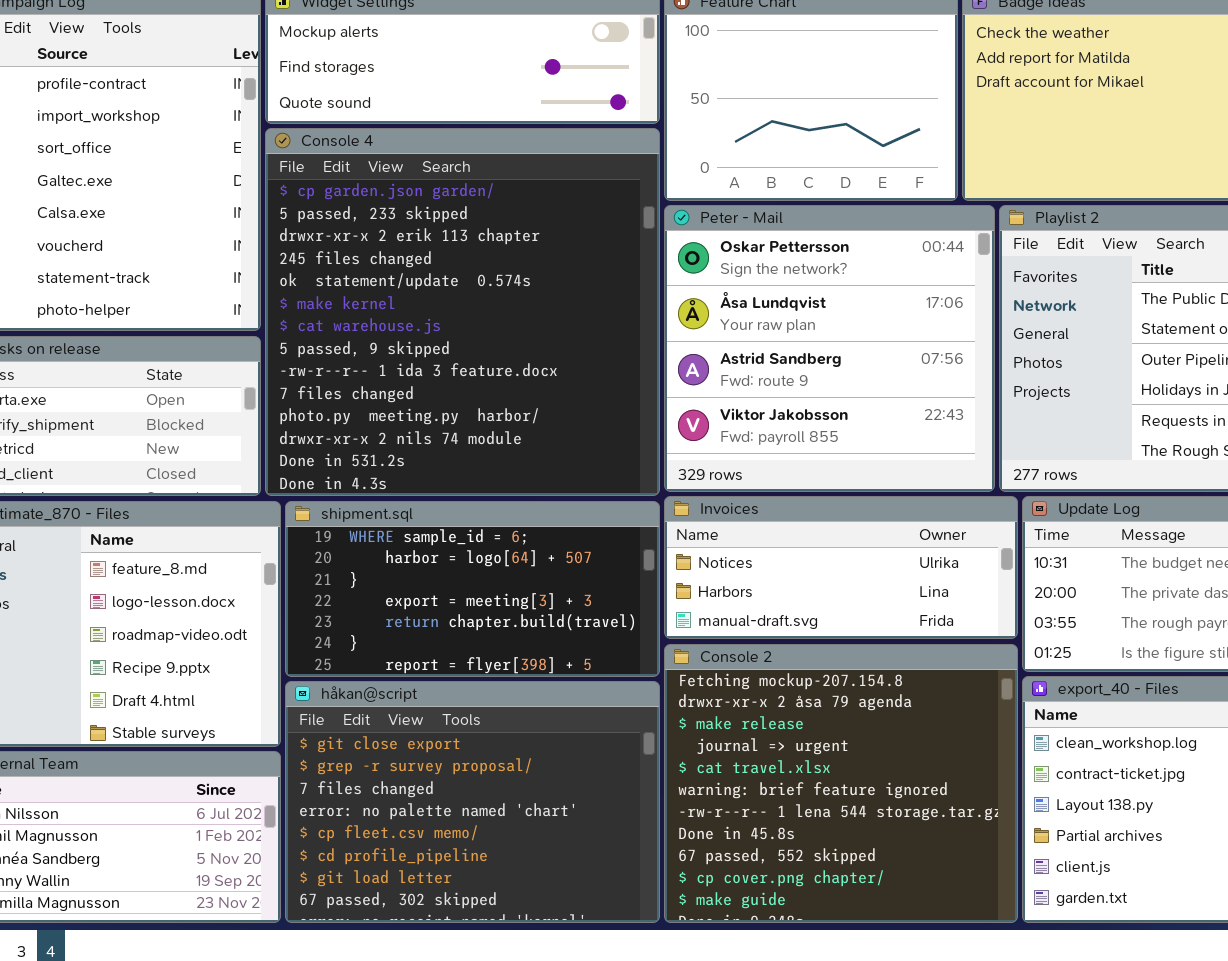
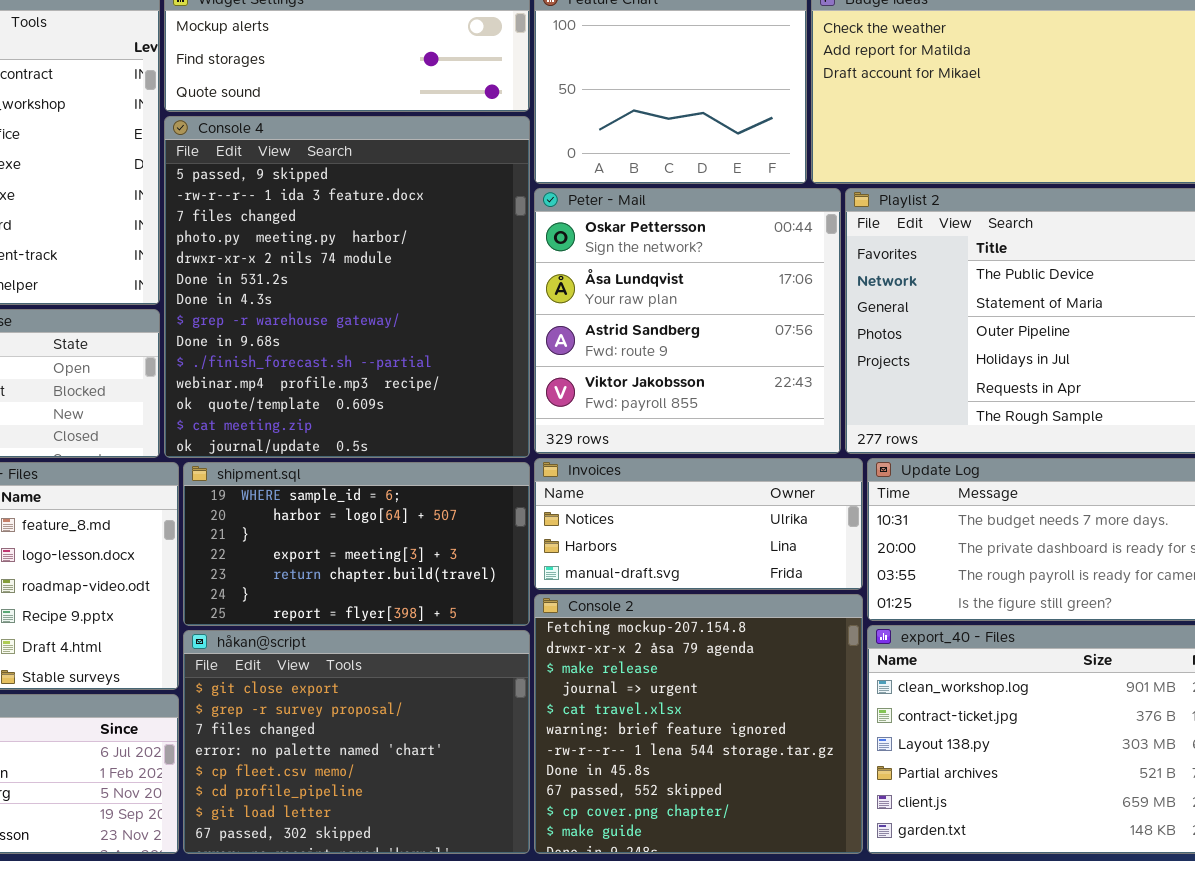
Console 4: [265,128,660,496] -> [164,116,530,458], scrolled down 7 rows

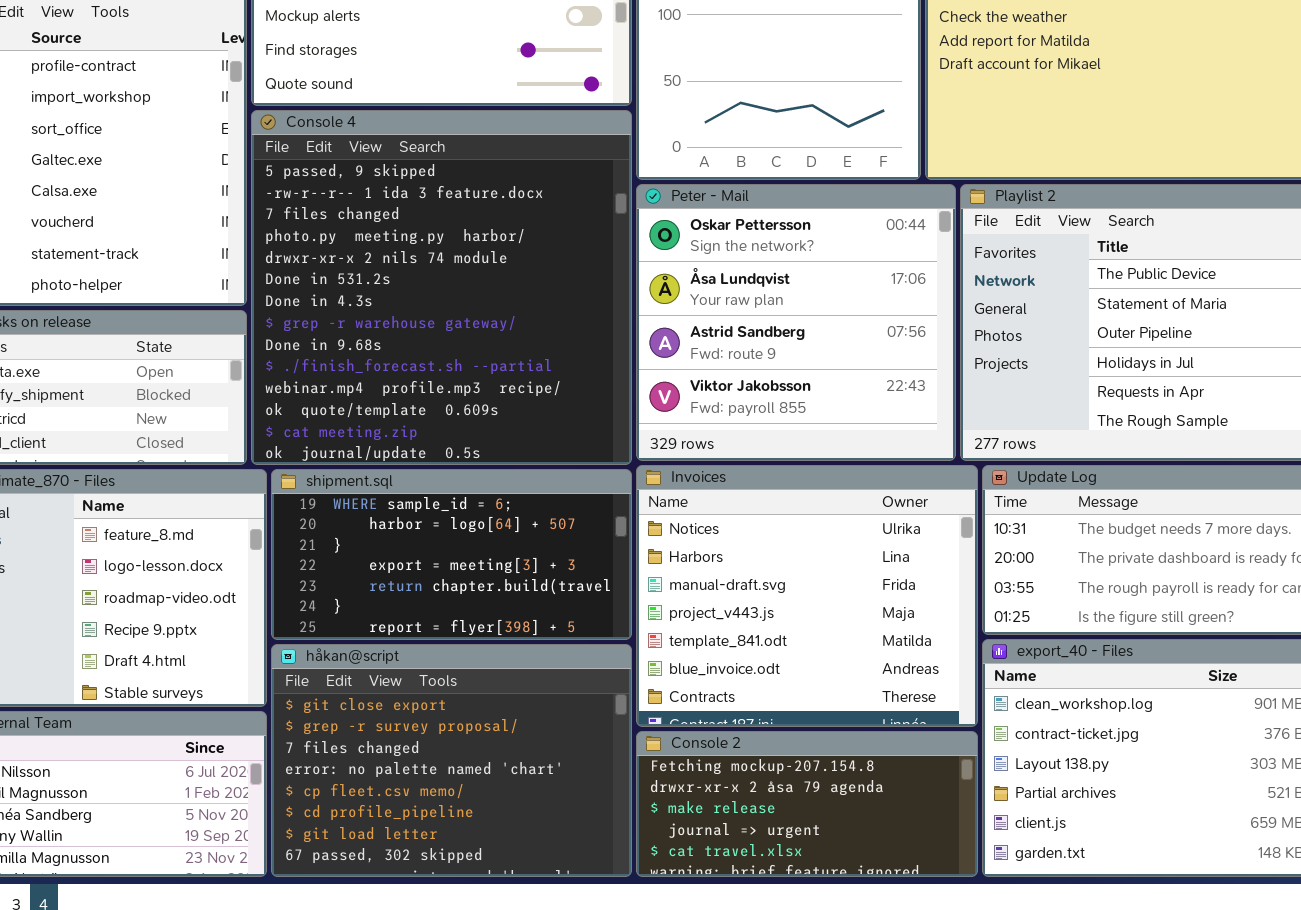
Invoices: [534,458,863,590] -> [636,465,978,727], resized
Console 2: [534,594,863,854] -> [636,731,978,877], resized

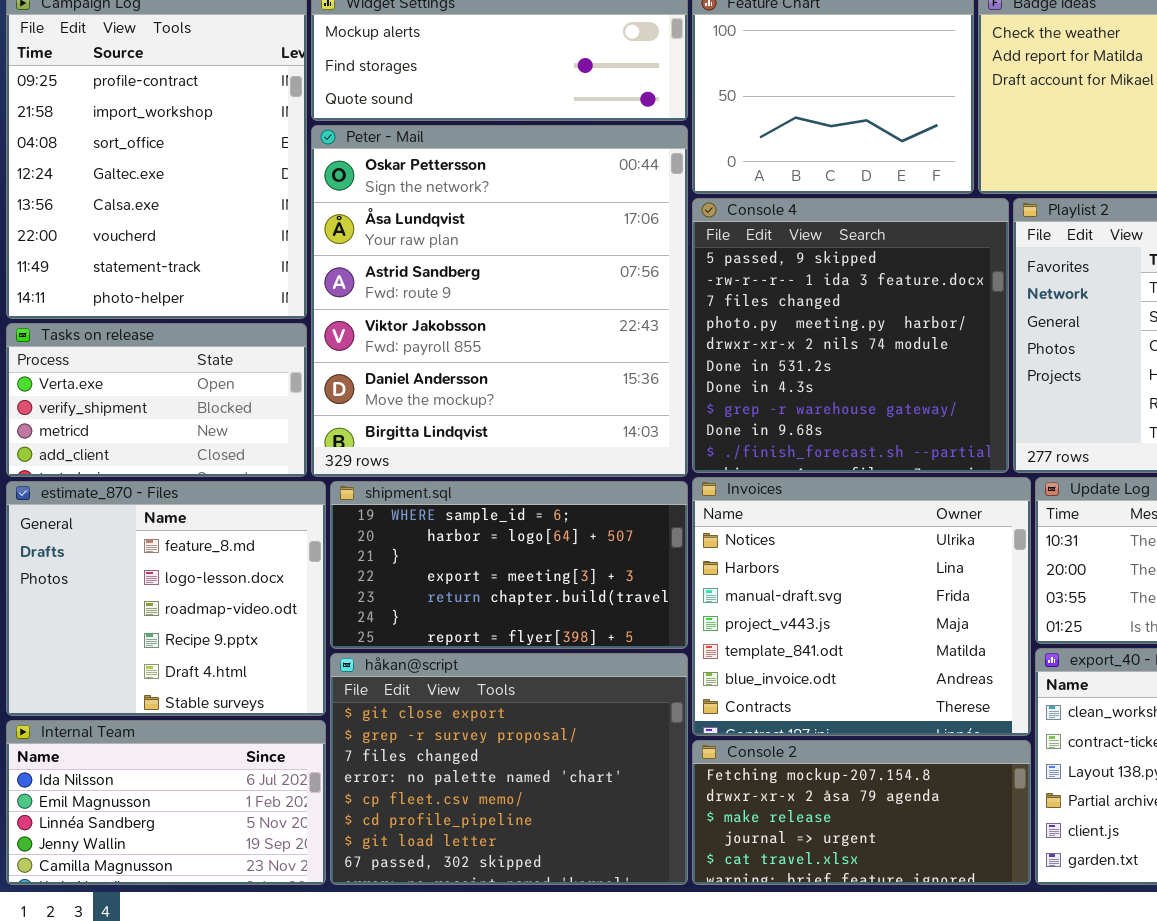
Console 4: [251,110,632,465] -> [692,198,1009,473], moved, resized
Peter - Mail: [636,184,956,461] -> [311,125,688,477], moved, resized

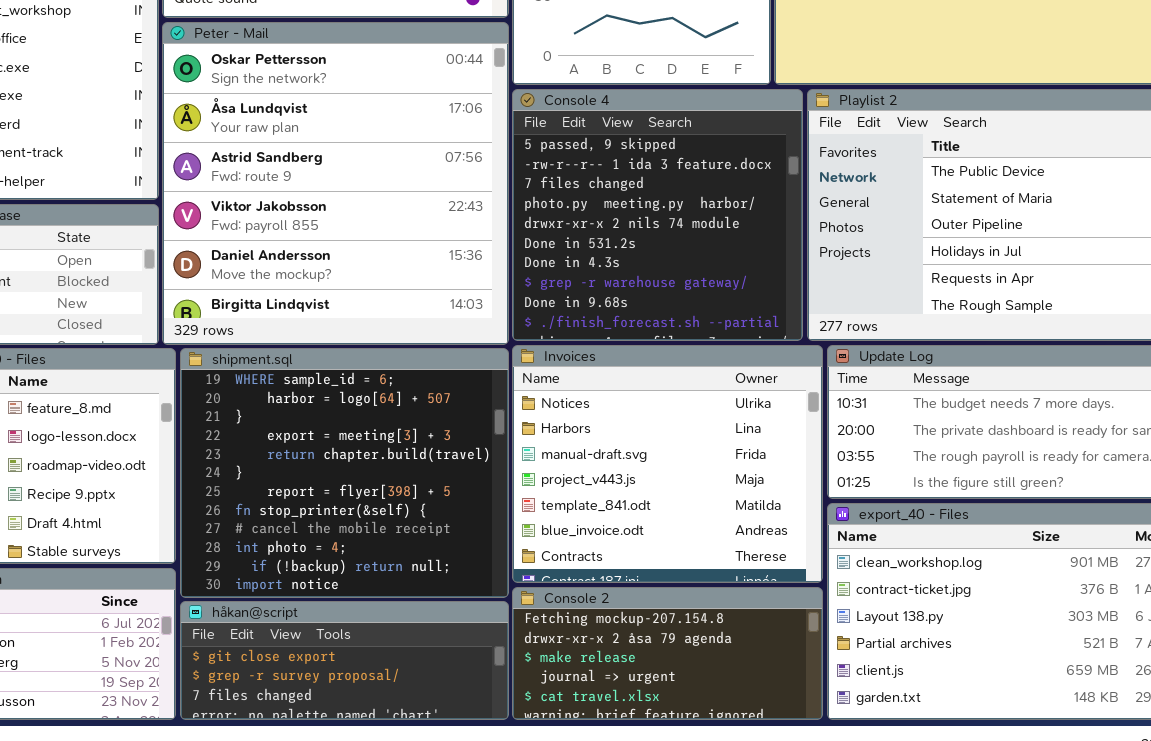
shipment.sql: [330,481,688,649] -> [180,348,509,598], resized
håkan@script: [330,653,688,885] -> [180,601,509,720], resized

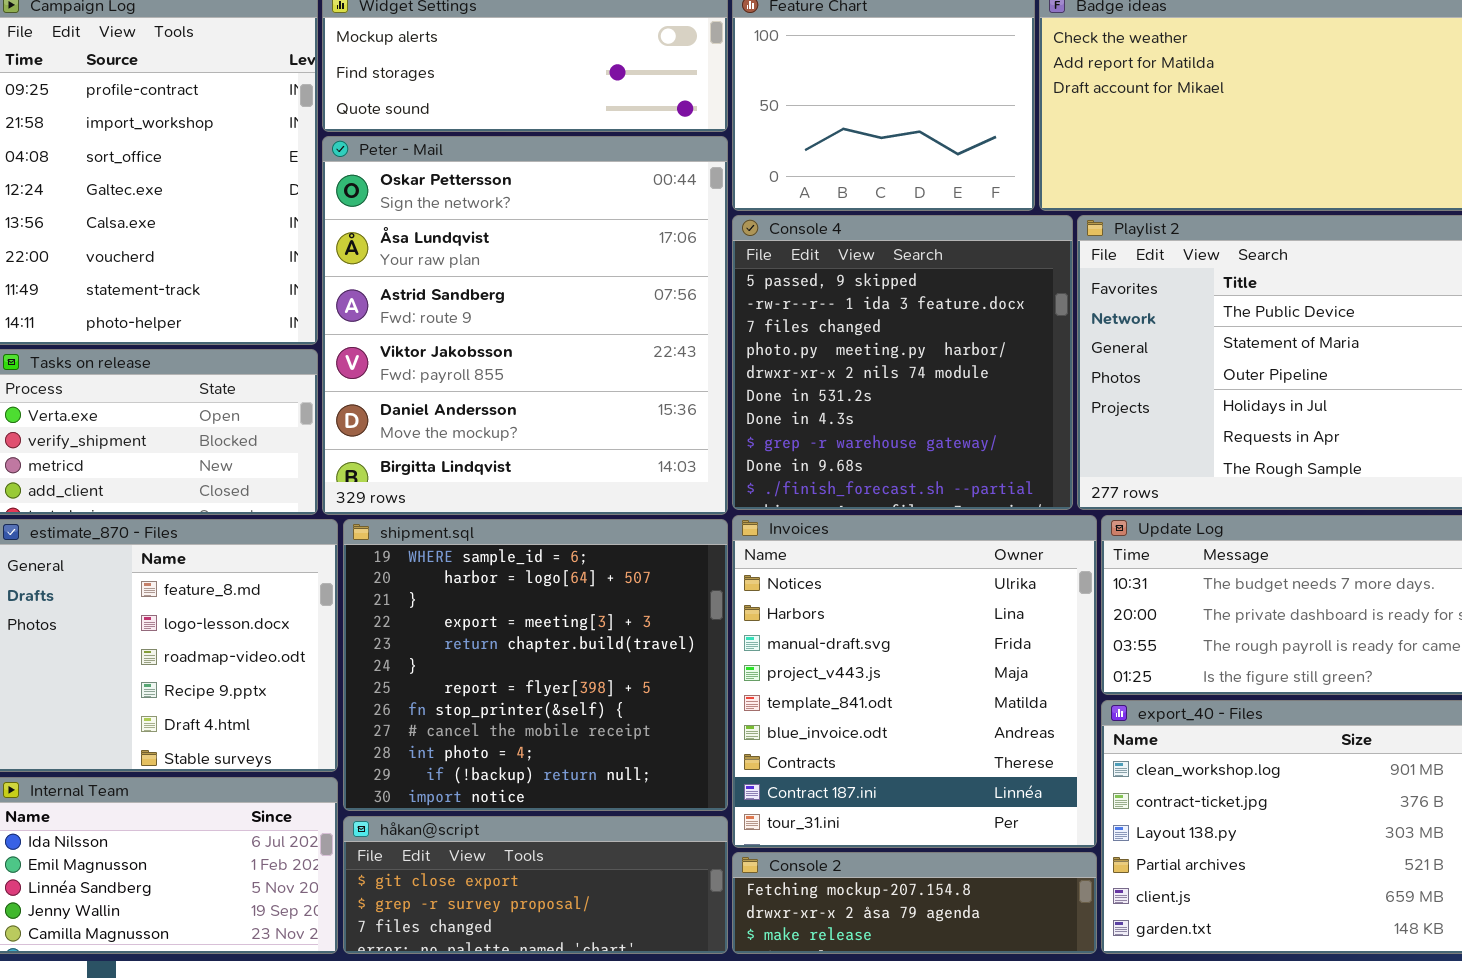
Invoices: [512,345,823,583] -> [732,515,1097,848], resized
Console 2: [512,587,823,720] -> [732,852,1097,954], resized

